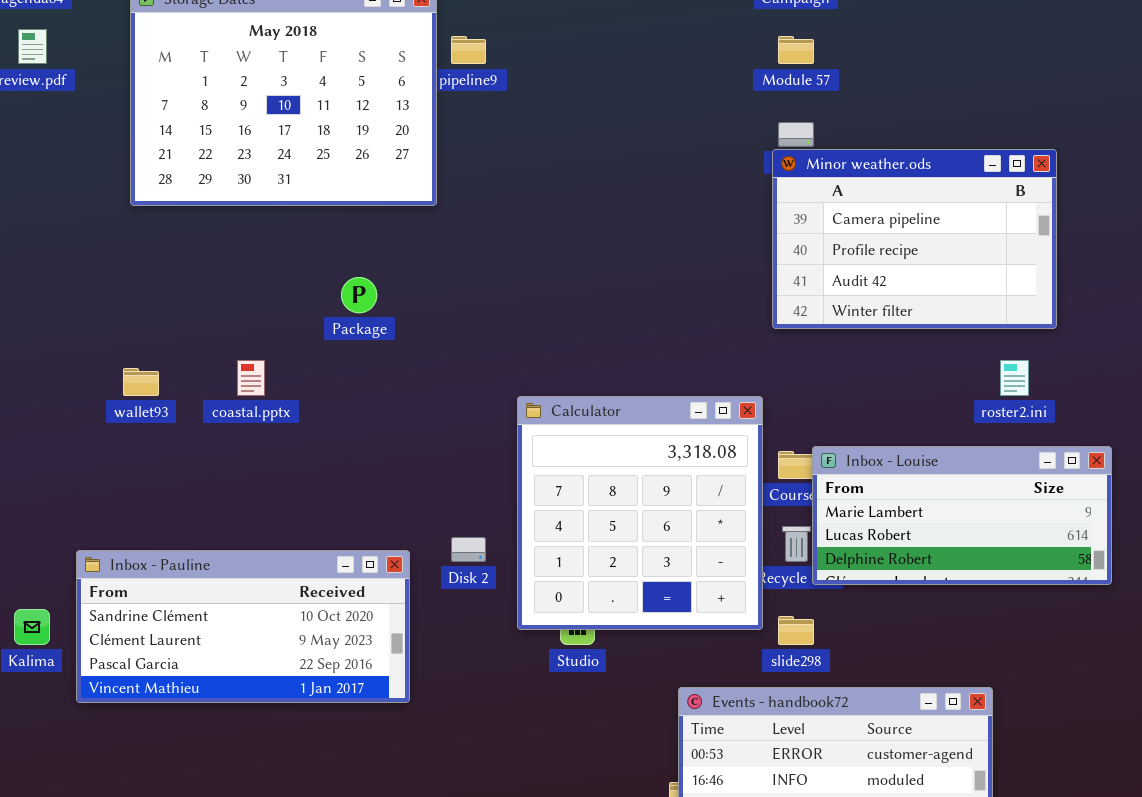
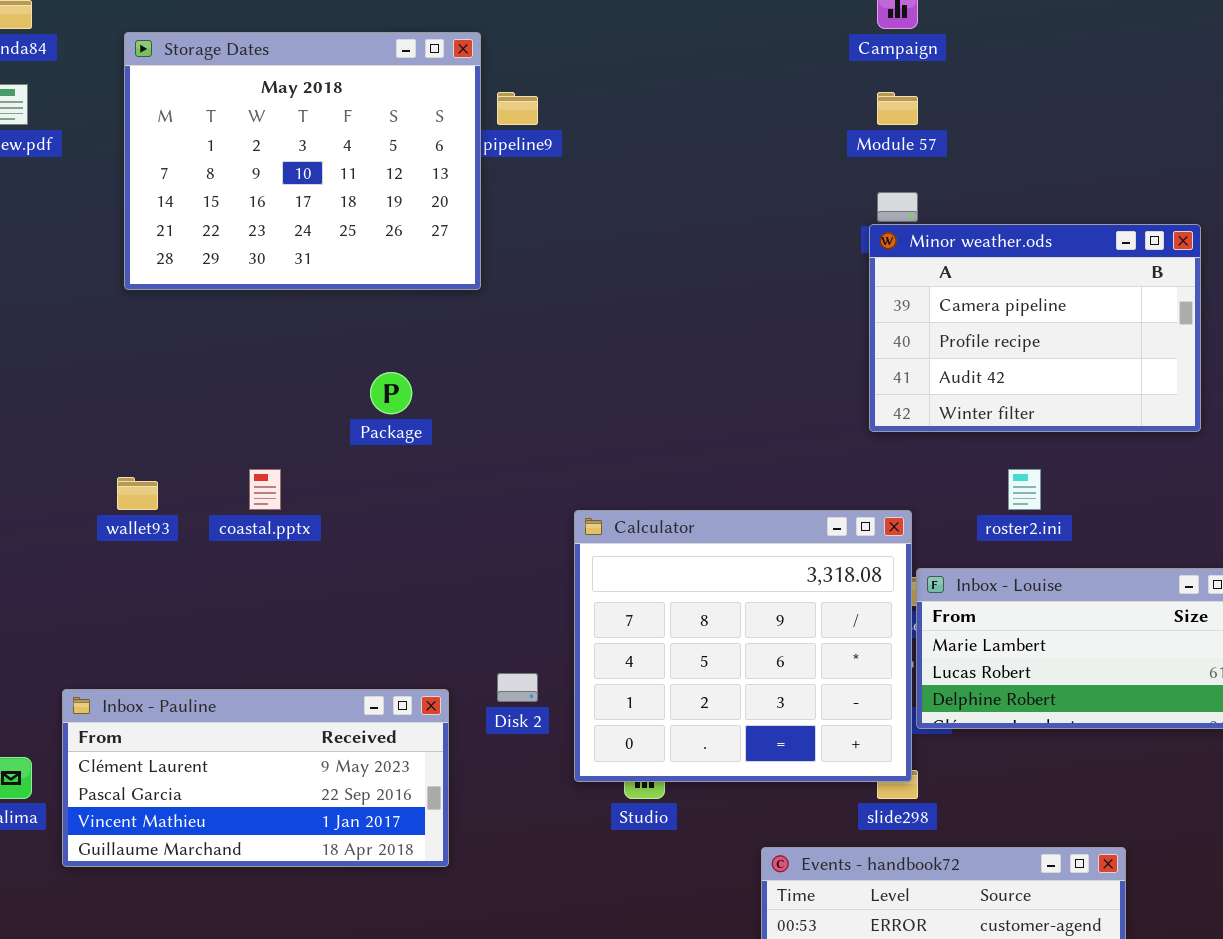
roster2.ini: [1000,360,1029,396] -> [1008,469,1041,510], moved
Calculator: [517,396,763,630] -> [574,510,912,782], resized
Inbox - Pauline: [76,550,410,703] -> [62,689,449,867], scrolled down 1 row

